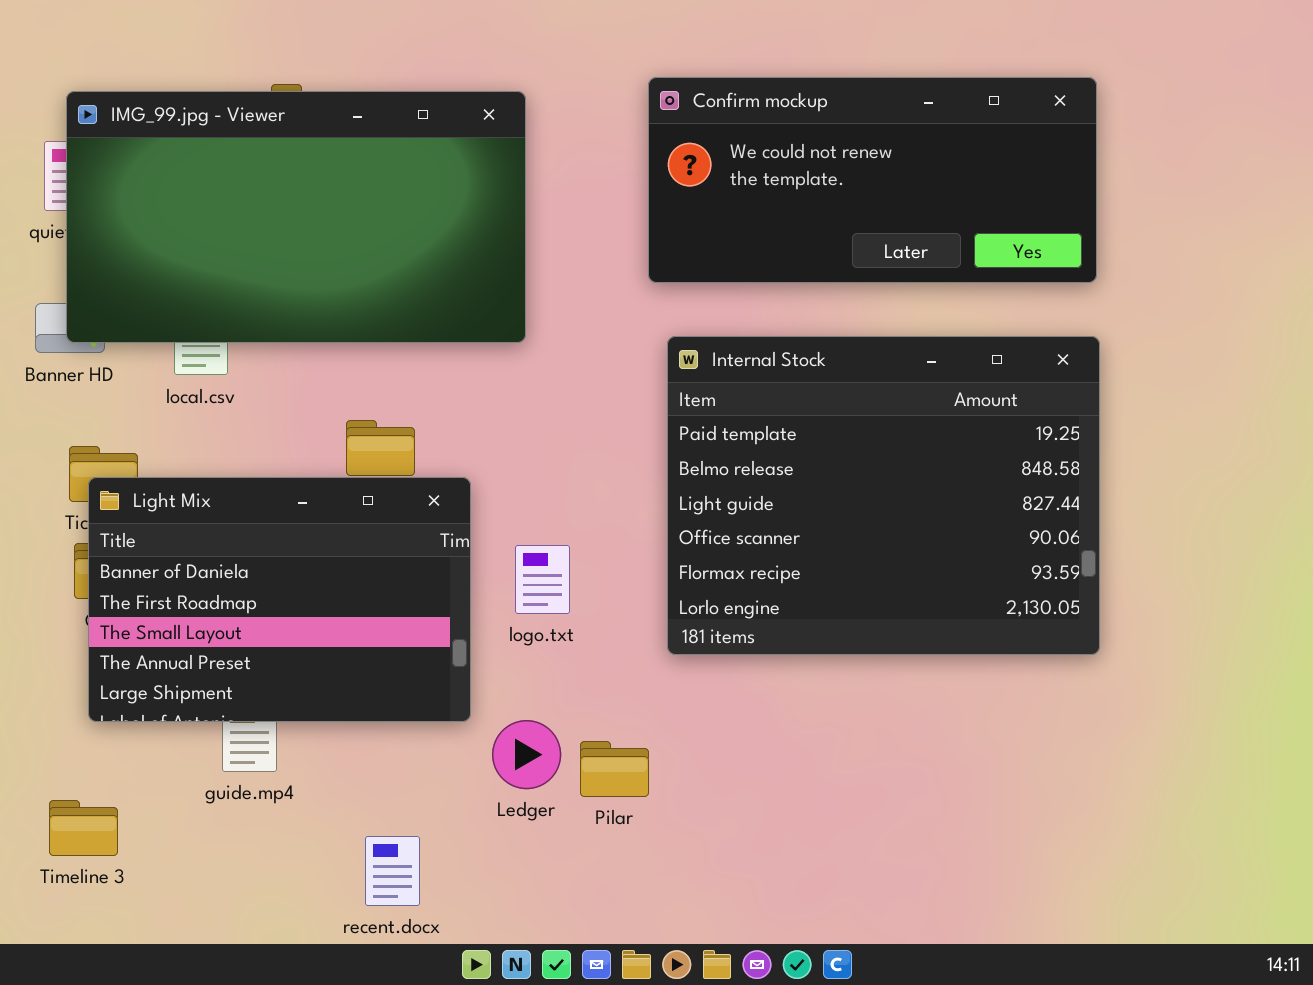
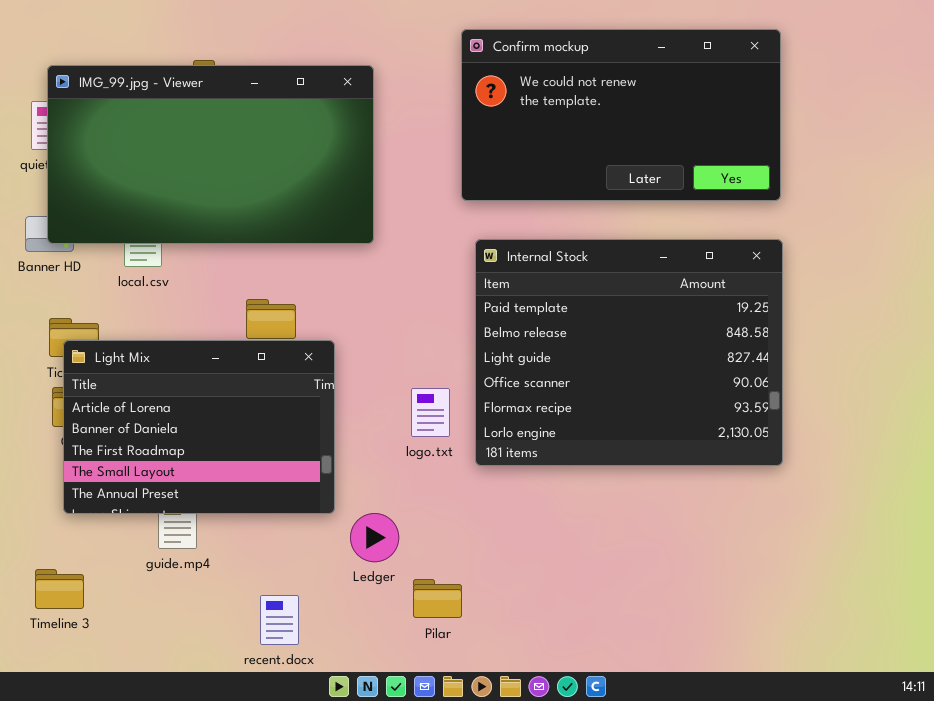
Confirm mockup: [648,77,1097,283] -> [461,29,781,201], resized
Light Mix: [88,477,471,722] -> [63,340,335,514], scrolled up 1 row
logo.txt: [515,545,570,614] -> [411,388,450,437], moved
Pilar: [580,741,649,797] -> [413,579,462,618], moved

